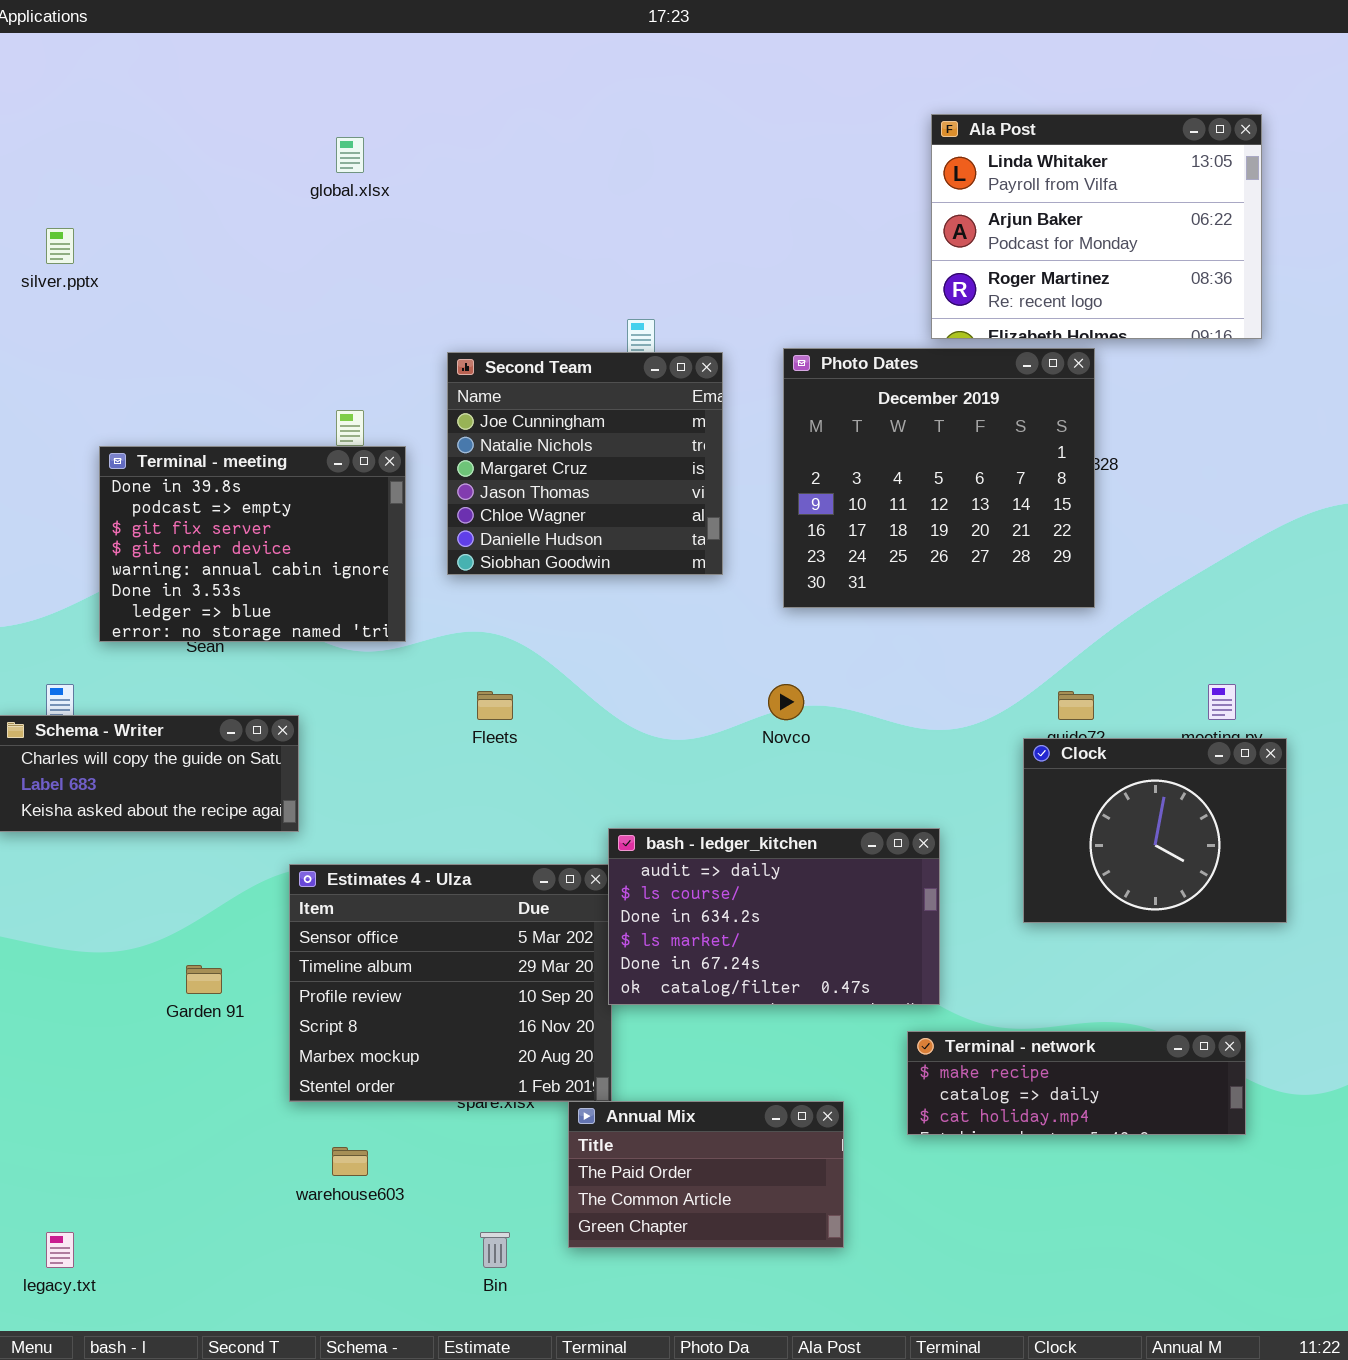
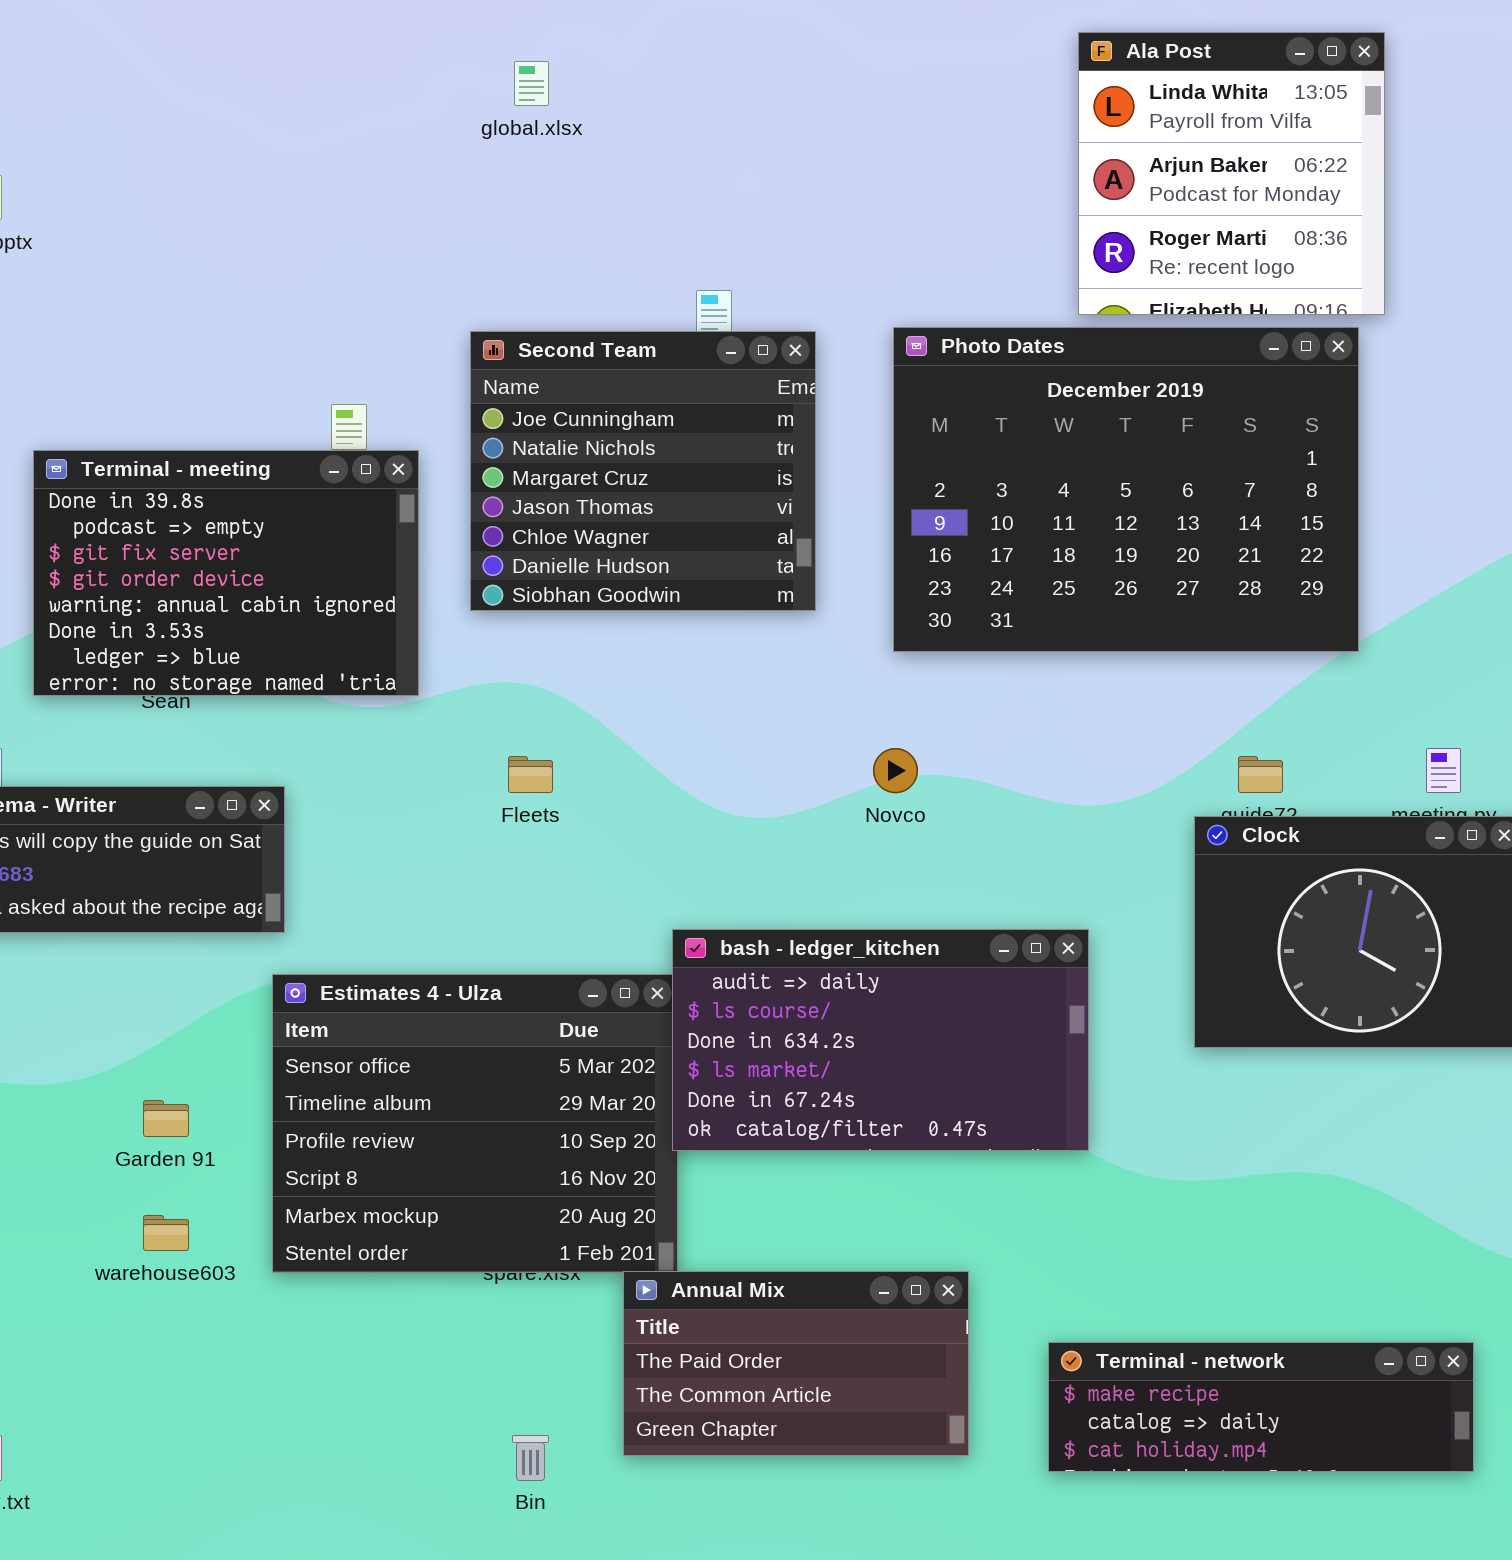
Ala Post: [931,114,1262,339] -> [1078,32,1385,315], resized
global.xlsx: [336,137,364,173] -> [514,61,549,106], moved
Photo Dates: [783,348,1095,608] -> [893,327,1359,652], resized
Terminal - network: [907,1031,1246,1135] -> [1048,1342,1474,1472], moved
warehouse603: [332,1147,368,1176] -> [143,1215,189,1251], moved

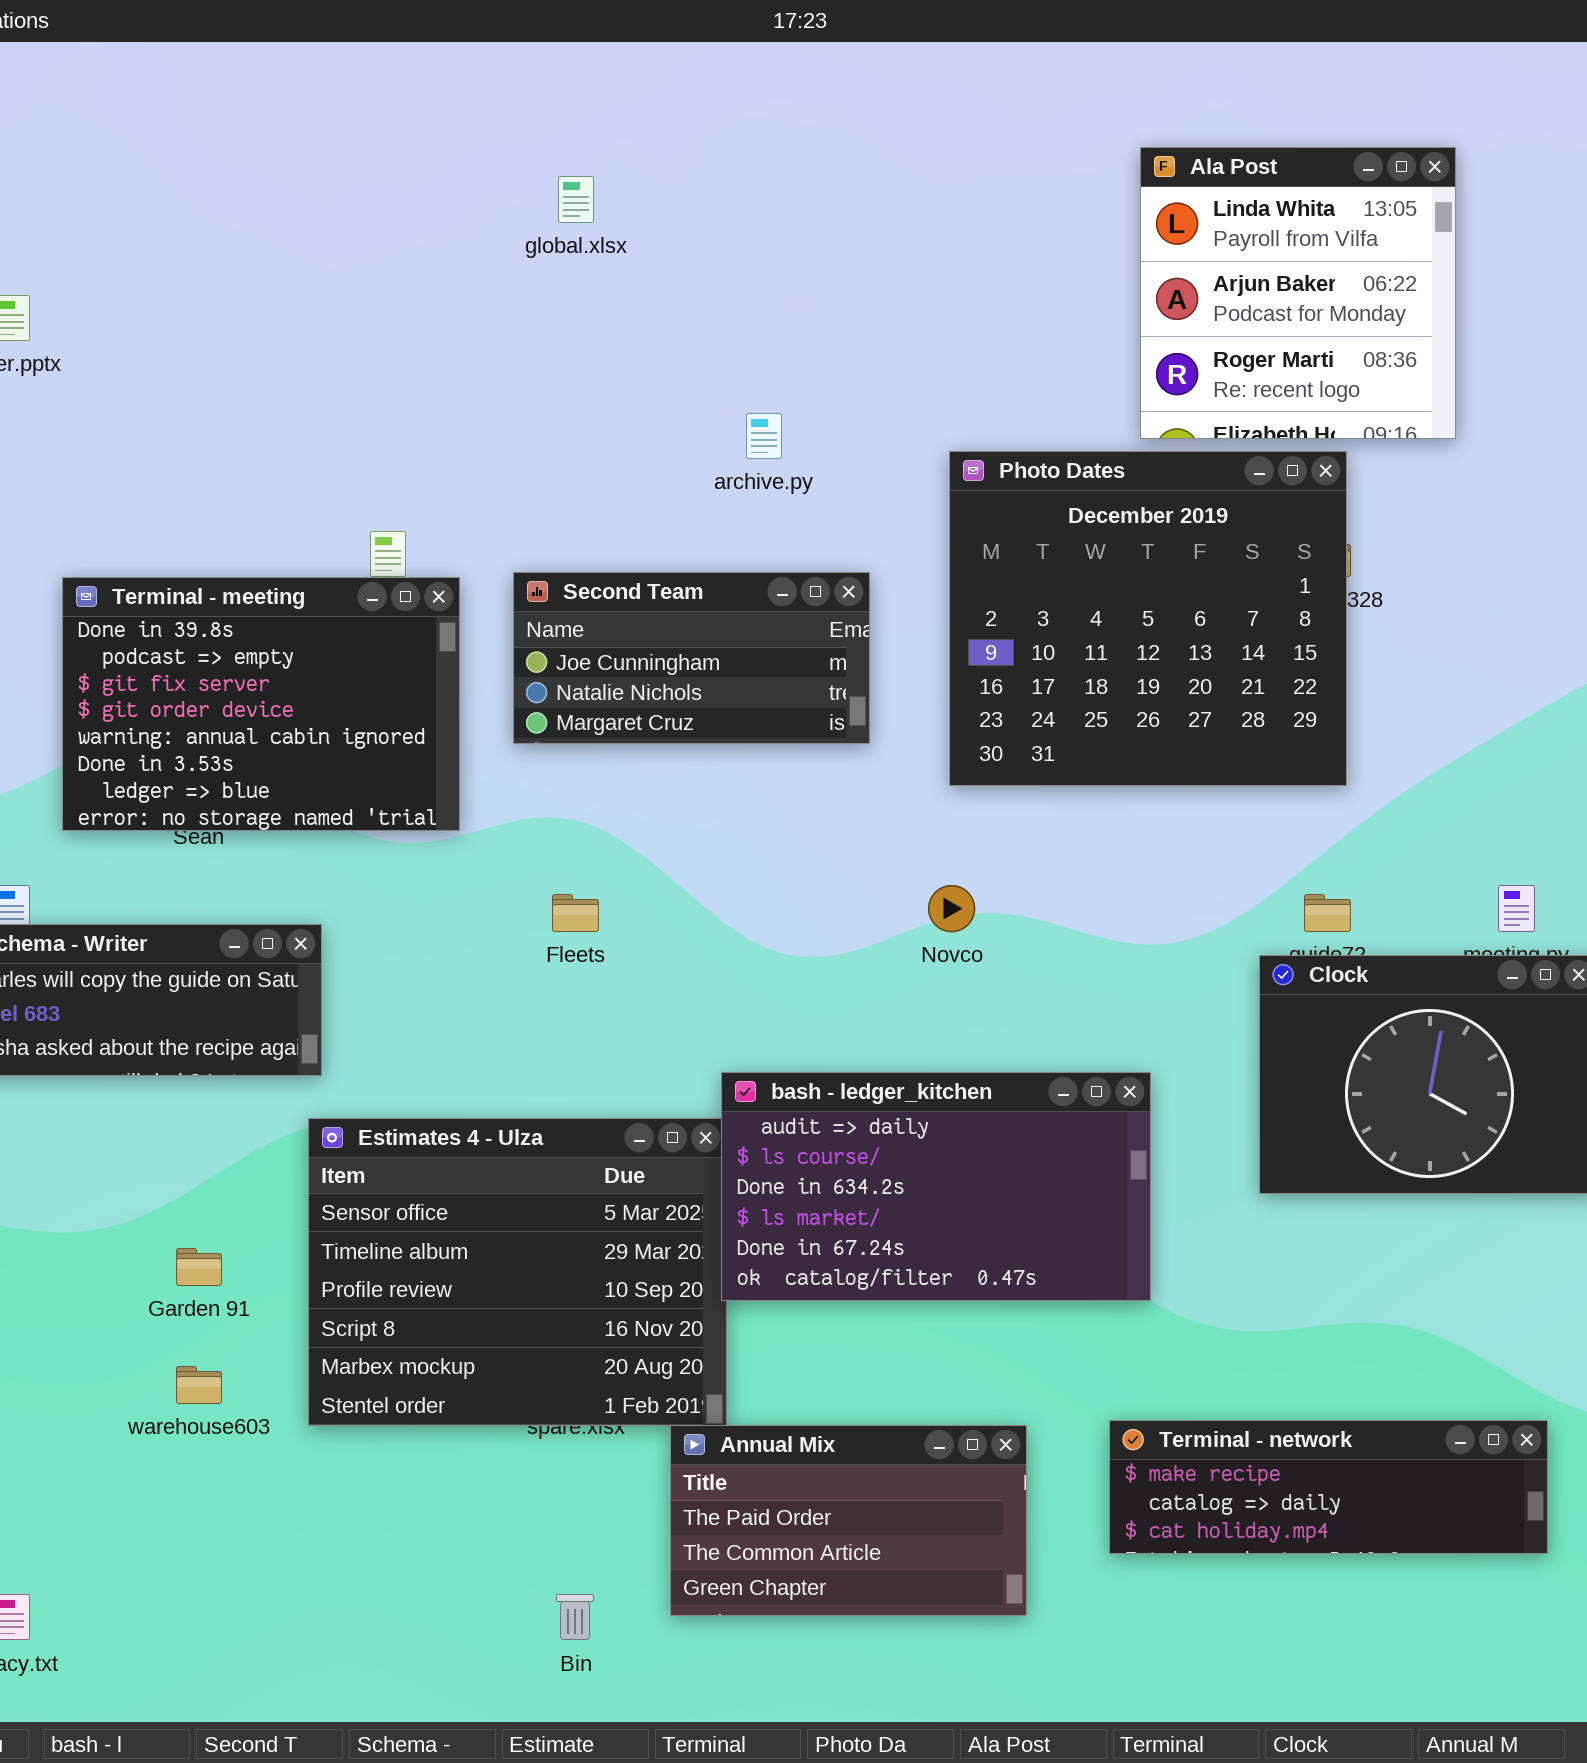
Photo Dates: [893,327,1359,652] -> [949,451,1347,786], resized
Second Team: [470,331,816,611] -> [513,572,870,744], resized
Terminal - network: [1048,1342,1474,1472] -> [1109,1420,1548,1554], moved

